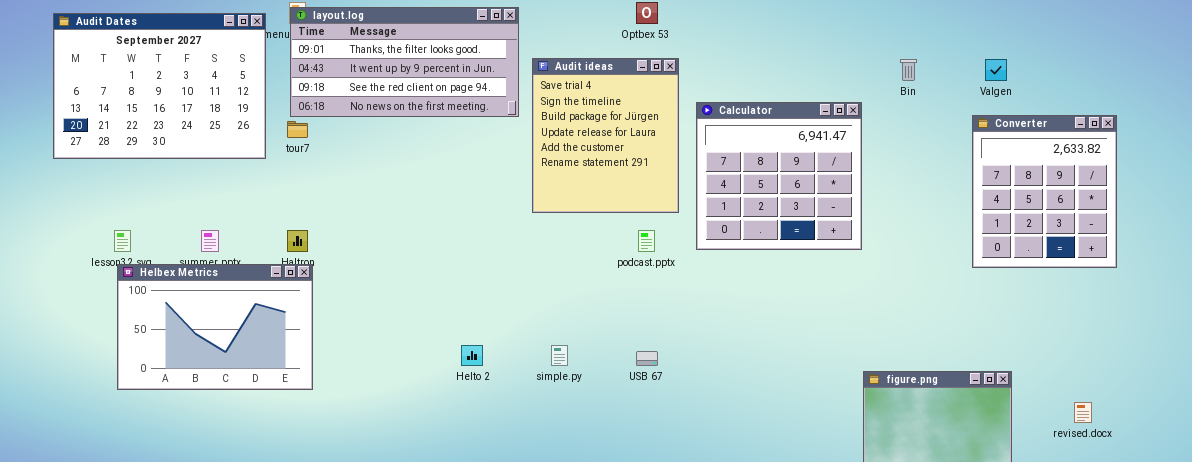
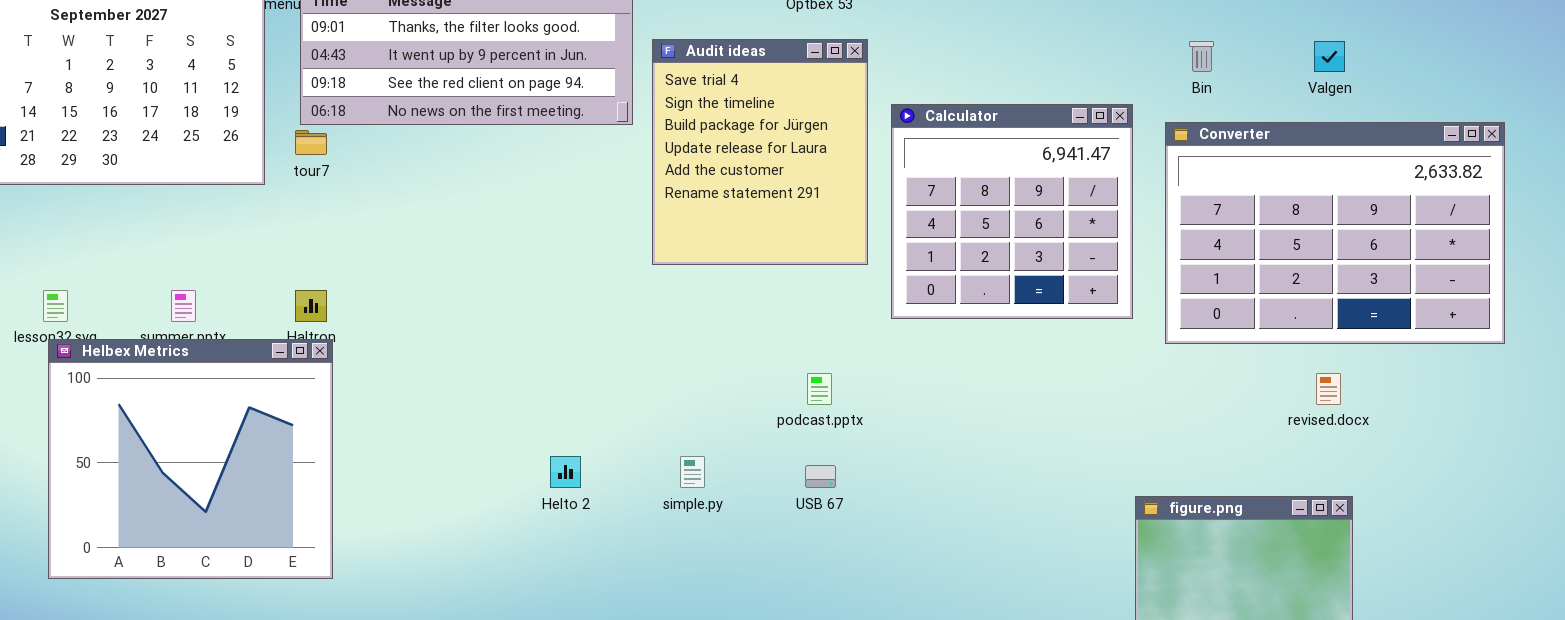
Converter: [972,115,1117,268] -> [1165,122,1505,344], resized
podcast.pptx: [638,230,655,252] -> [807,373,832,405], moved
Helbex Metrics: [117,264,313,390] -> [48,339,333,579], resized
revised.docx: [1074,402,1092,423] -> [1316,373,1341,405], moved

